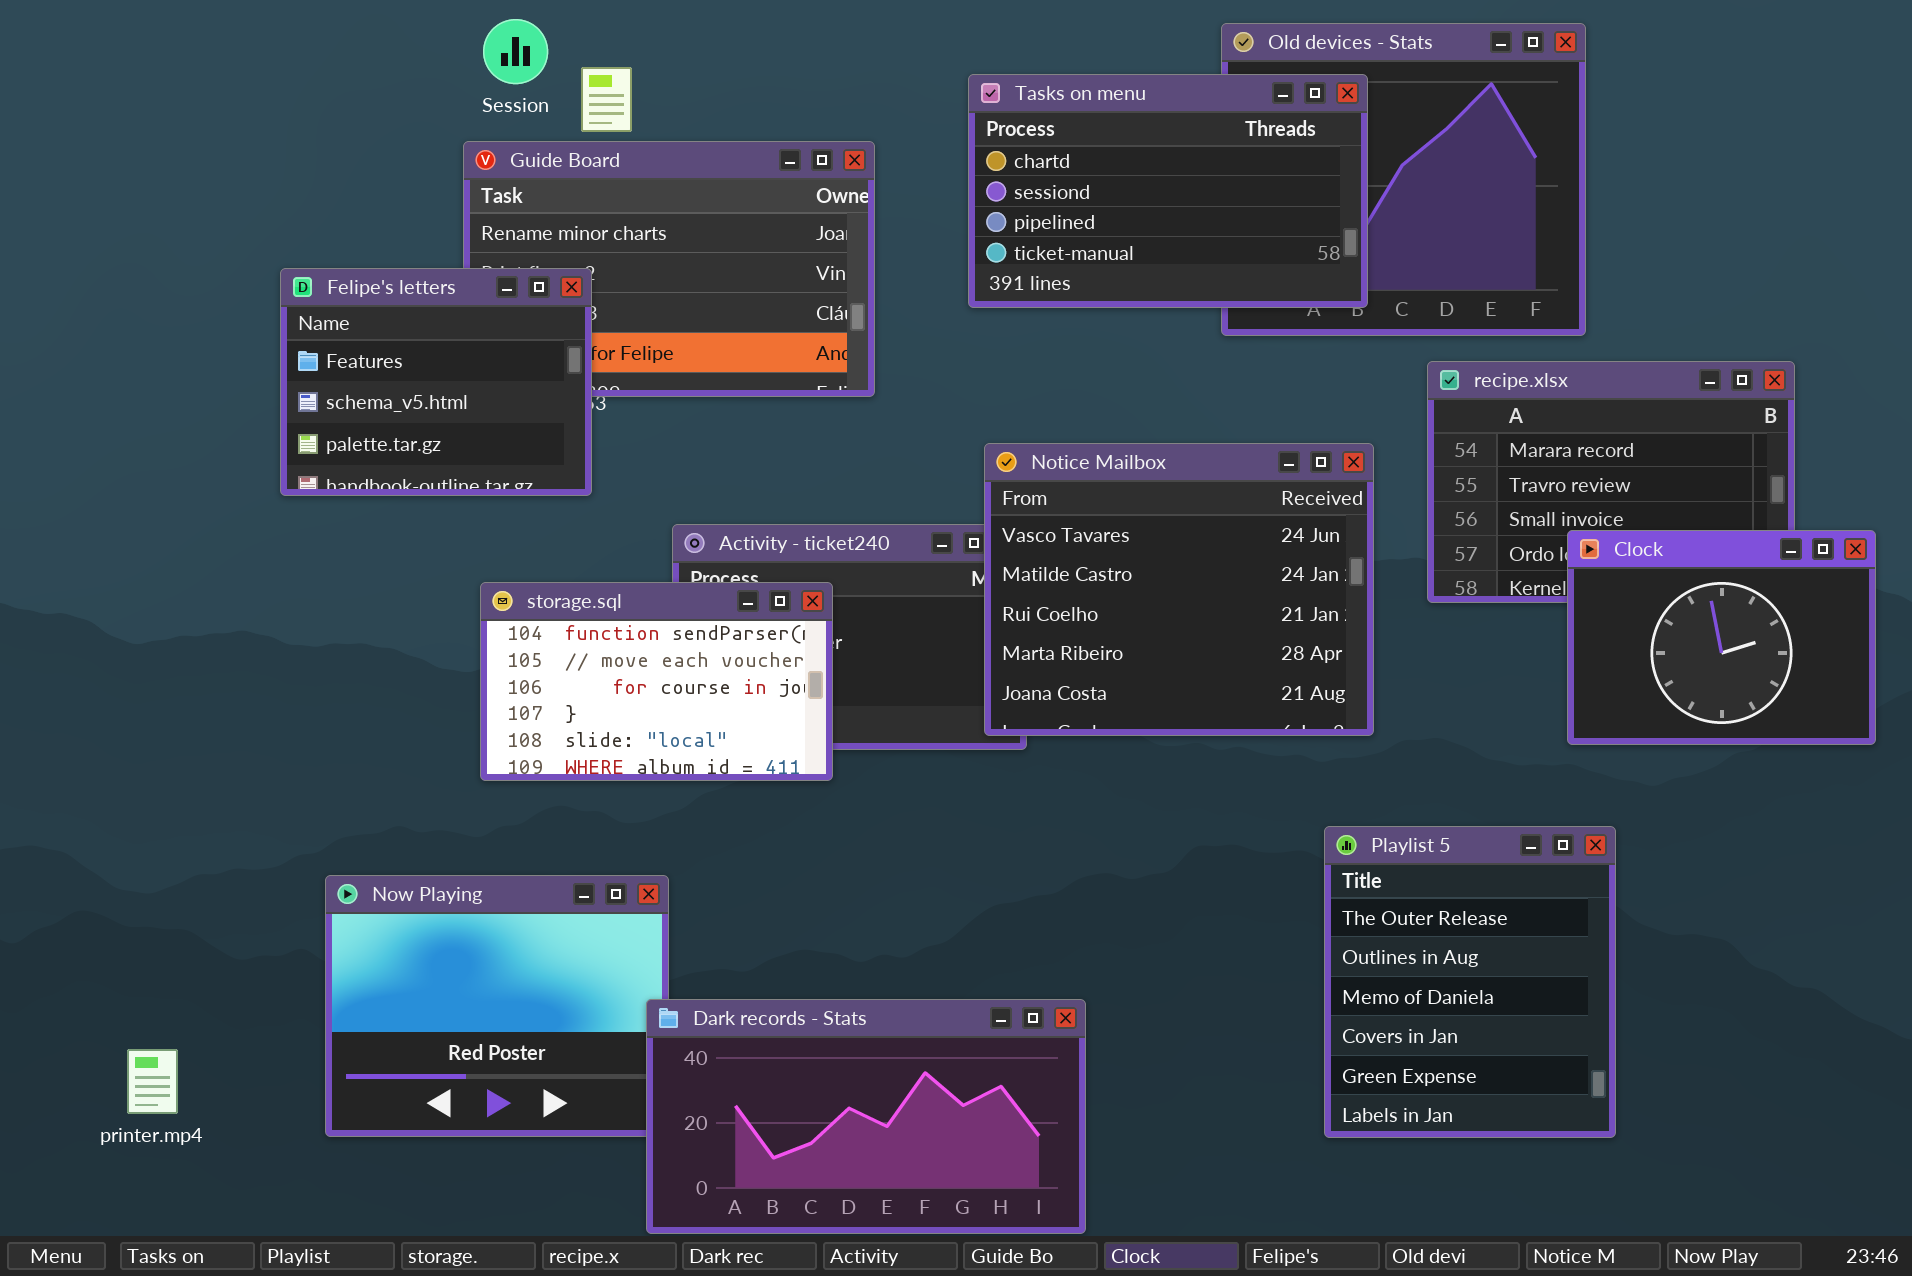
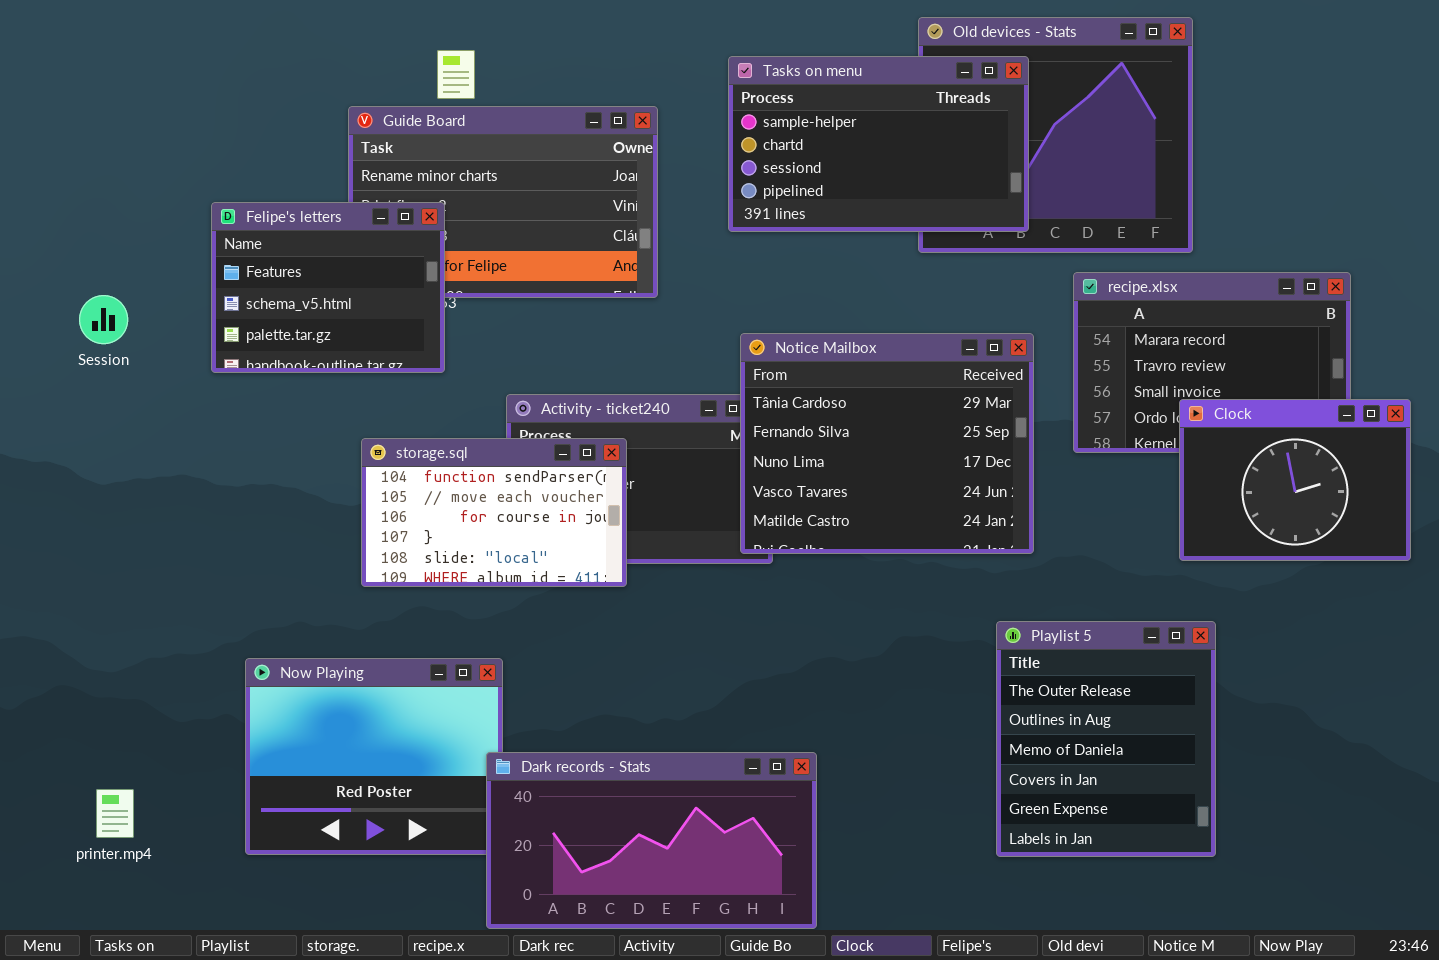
Session: [483,19,548,84] -> [79,295,128,344], moved
Tasks on menu: [968,74,1368,308] -> [728,56,1029,232], scrolled up 1 row
Notice Mailbox: [984,443,1374,736] -> [740,333,1034,554], scrolled up 3 rows

